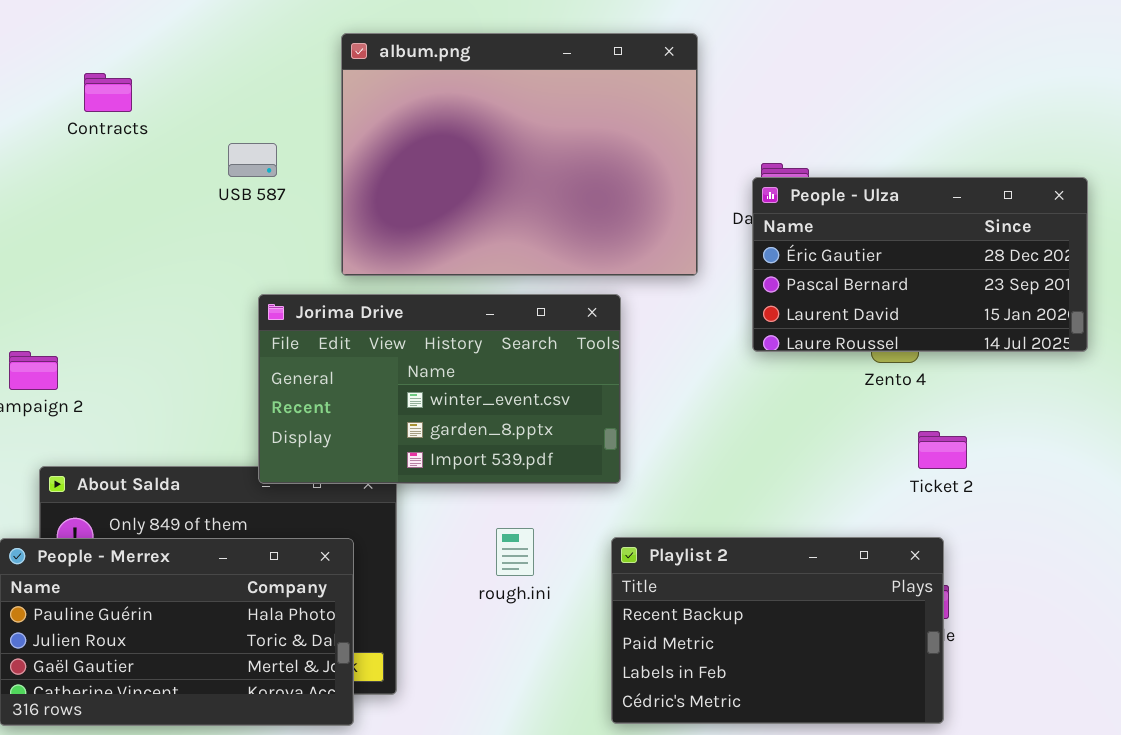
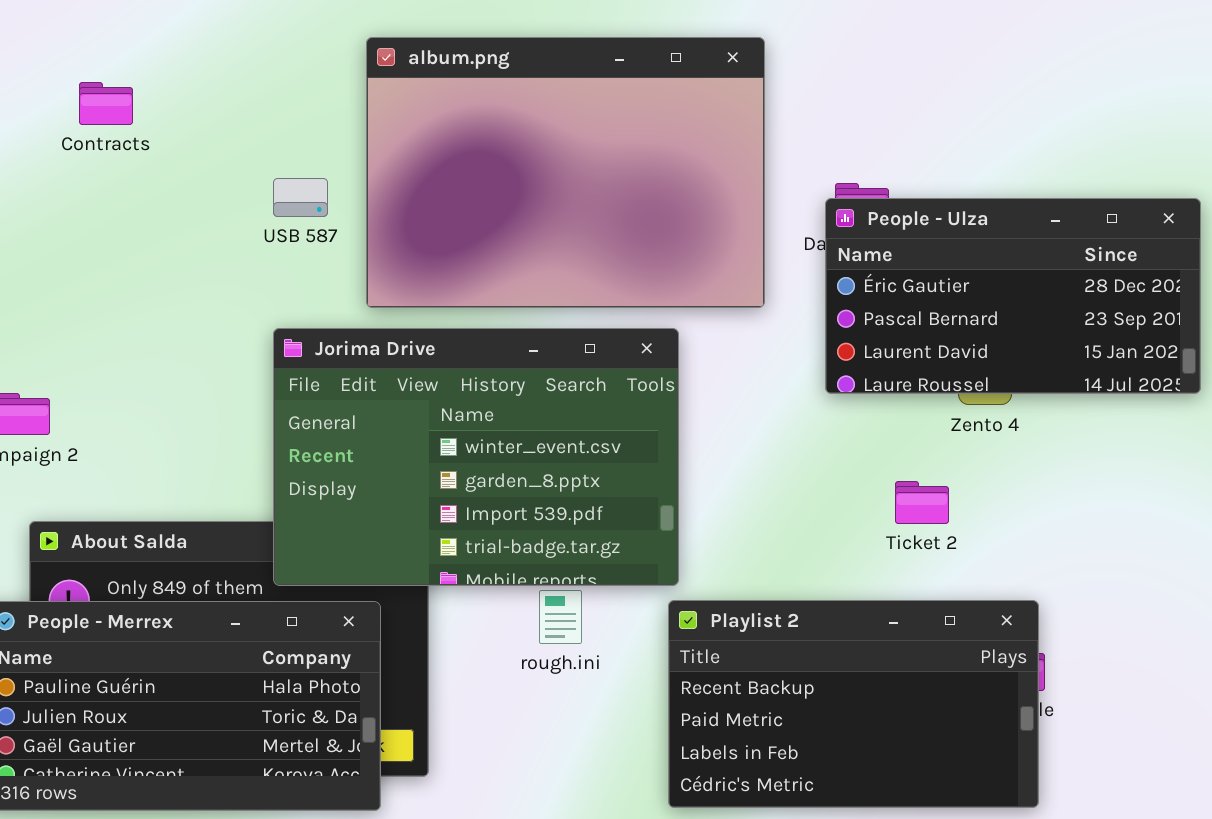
USB 587: [228,143,277,177] -> [273,178,328,217], moved
Jorima Drive: [258,294,621,484] -> [273,328,679,586], resized
Ticket 2: [918,431,967,469] -> [895,481,949,524], moved

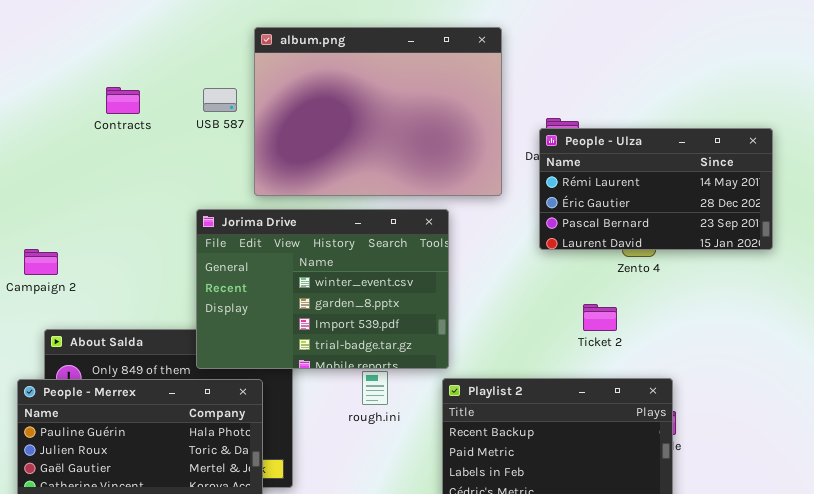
Contracts: [79,82,133,125] -> [106,87,140,114], moved
USB 587: [273,178,328,217] -> [203,88,237,112], moved
People - Ulza: [825,198,1201,394] -> [539,128,773,250], scrolled up 1 row

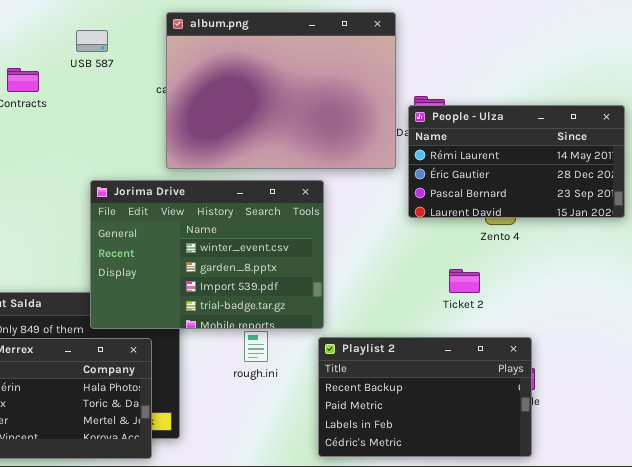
album.png: [254,27,502,196] -> [166,12,396,169], moved
USB 587: [203,88,237,112] -> [76,30,108,52], moved

